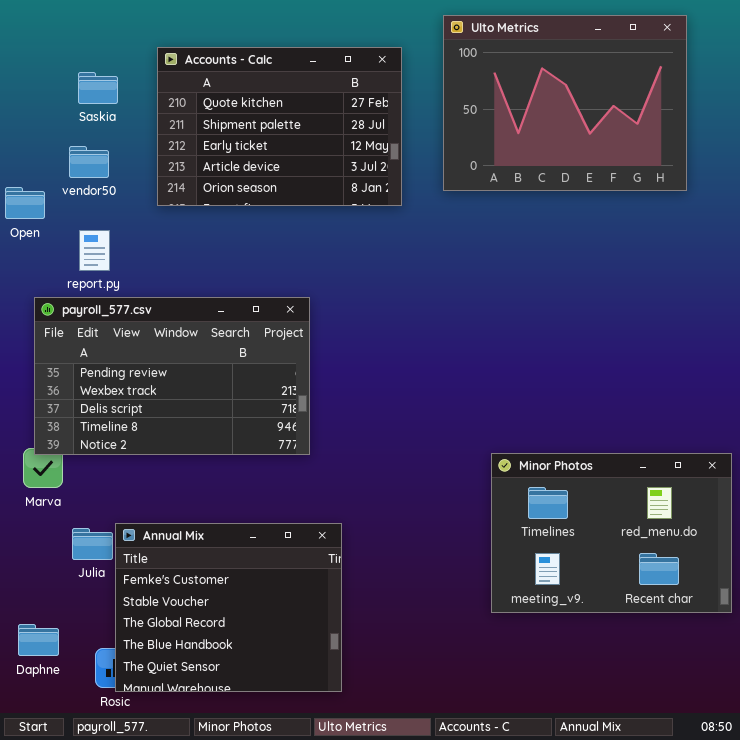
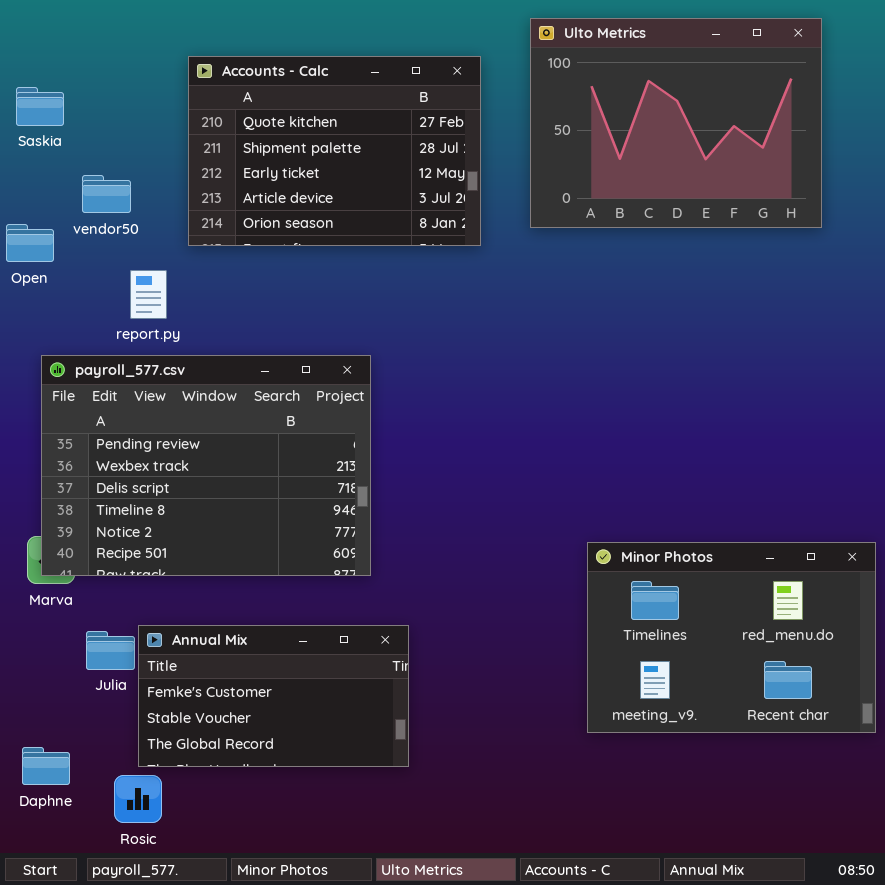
Saskia: [78,72,118,104] -> [16,87,64,126], moved
report.py: [79,230,110,271] -> [130,270,167,319], moved
payroll_577.csv: [34,297,310,455] -> [41,355,371,576], resized
Annual Mix: [115,523,342,692] -> [138,625,409,767], resized

